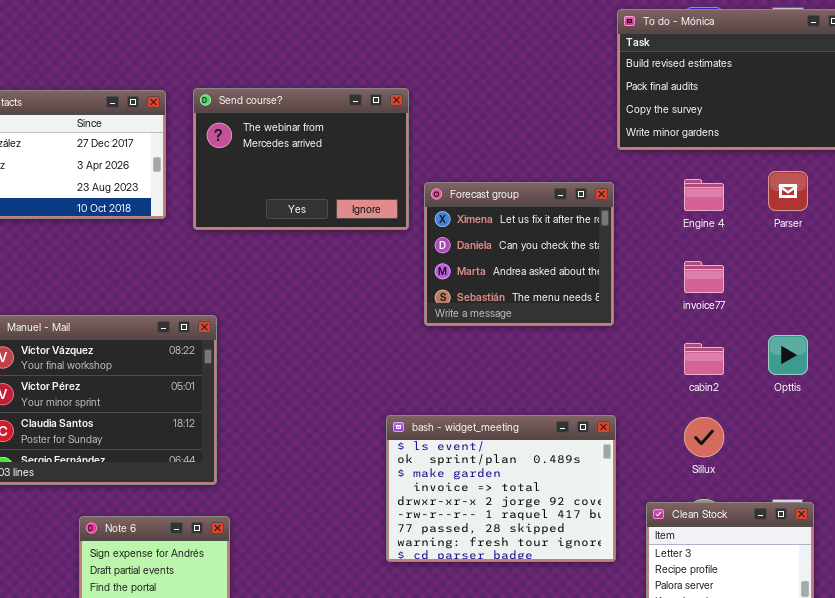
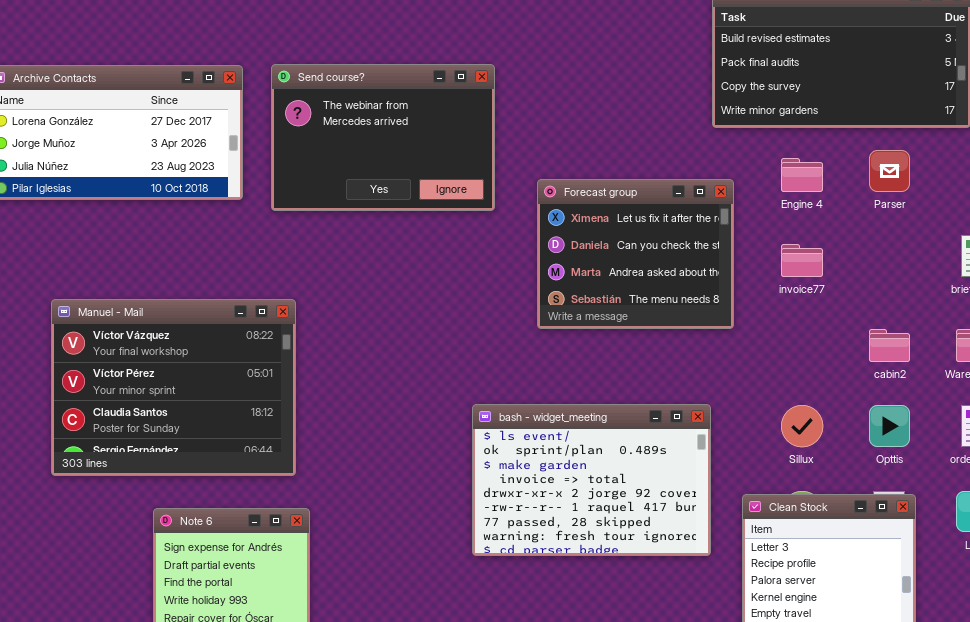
Forecast group: [424,182,614,326] -> [537,179,734,329], moved
Opttis: [768,335,808,375] -> [869,405,910,447], moved
cabin2: [684,343,724,375] -> [869,329,910,362], moved

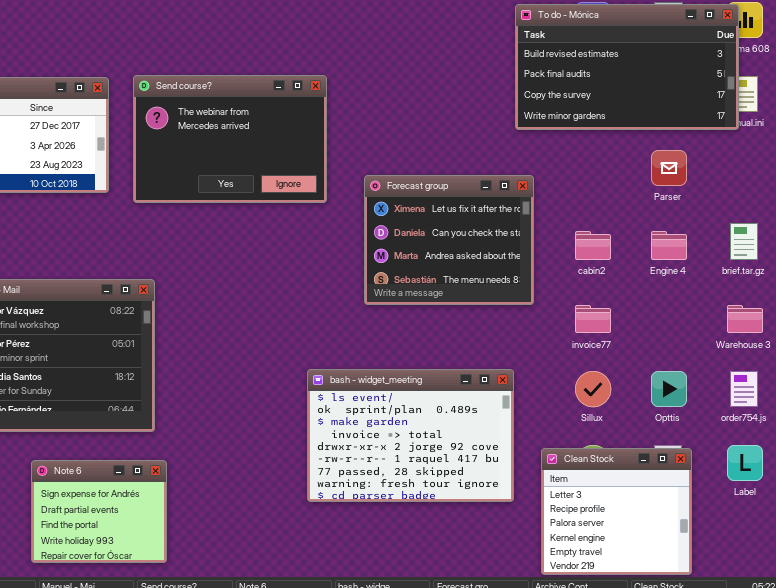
Engine 4: [781,158,823,192] -> [651,231,687,260], moved
invoice77: [781,244,823,277] -> [575,305,611,333], moved
cabin2: [869,329,910,362] -> [575,231,611,260], moved

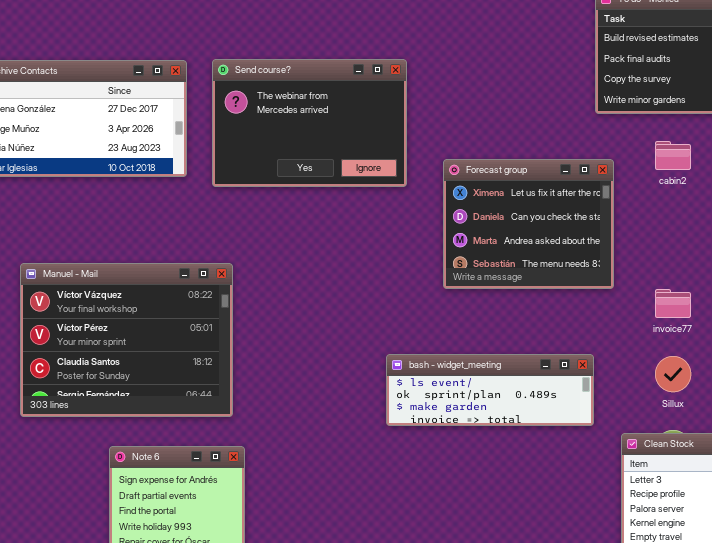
cabin2: [575,231,611,260] -> [655,141,691,170], moved
bash - widget_meeting: [307,369,514,502] -> [386,354,594,426], resized

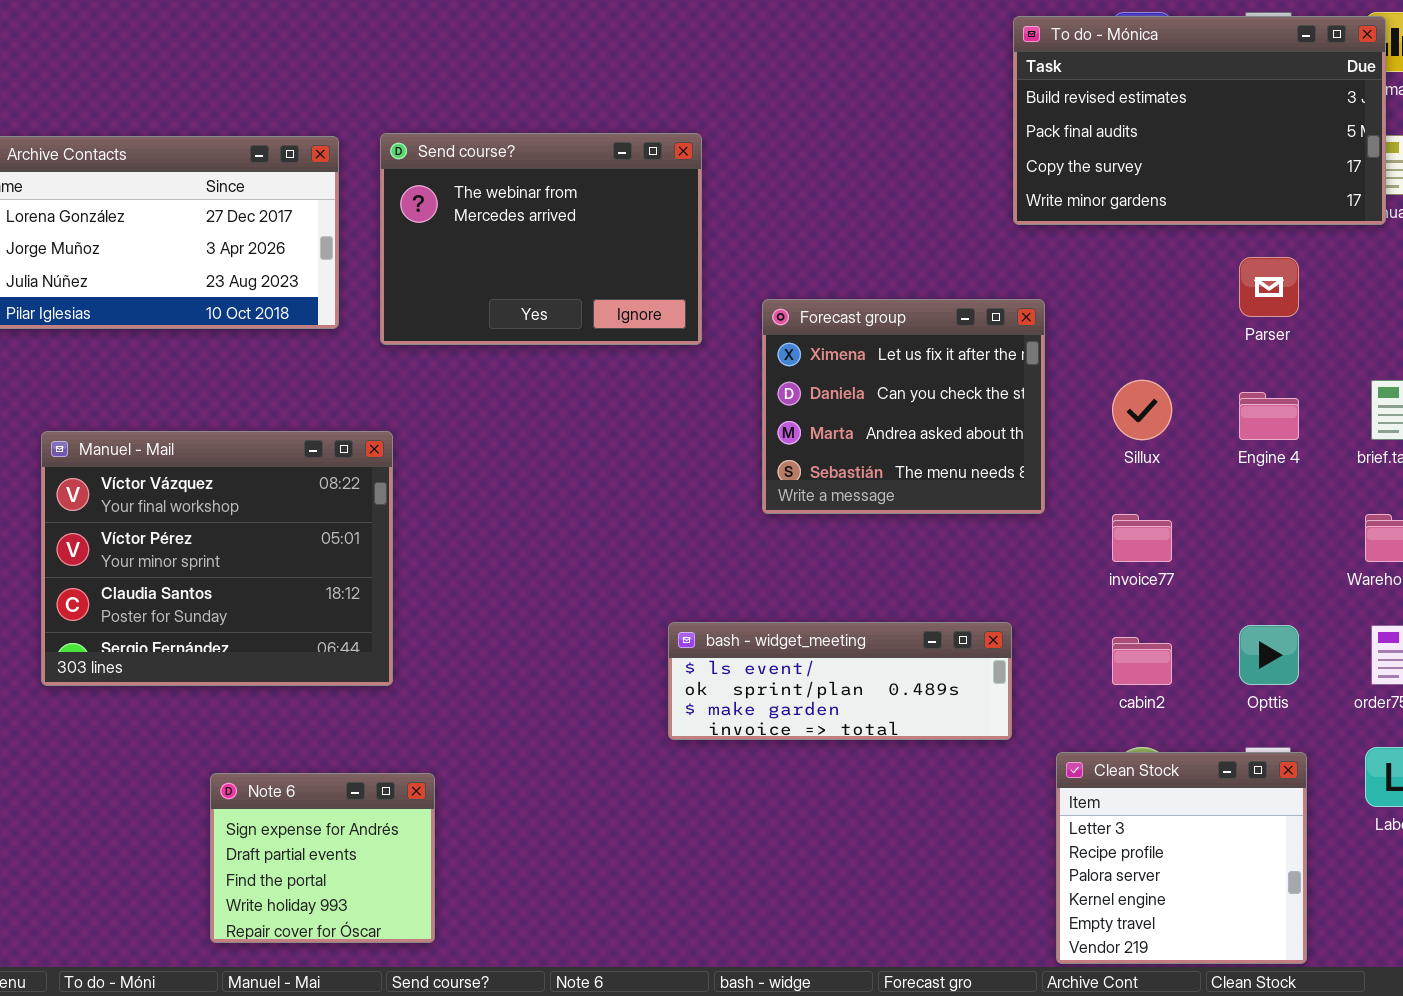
cabin2: [655,141,691,170] -> [1112,637,1172,685], moved
Manuel - Mail: [20,263,233,417] -> [41,431,393,686], moved
Sillux: [655,356,691,392] -> [1112,380,1172,440], moved

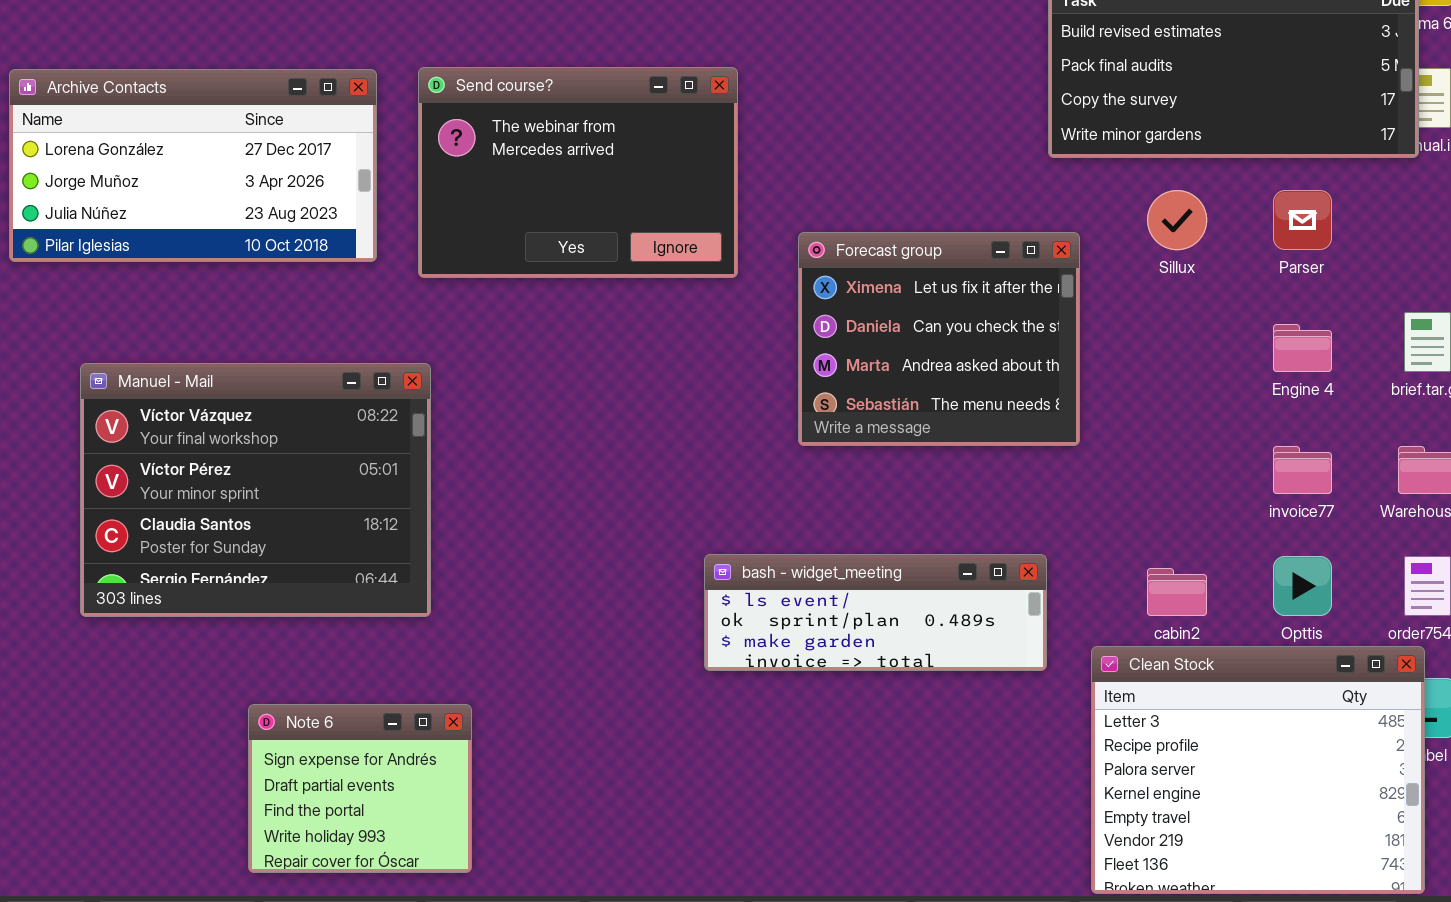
Sillux: [1112,380,1172,440] -> [1147,190,1207,250], moved
invoice77: [1112,514,1172,562] -> [1273,446,1332,494], moved
Clean Stock: [1056,752,1307,964] -> [1091,646,1425,894], resized

